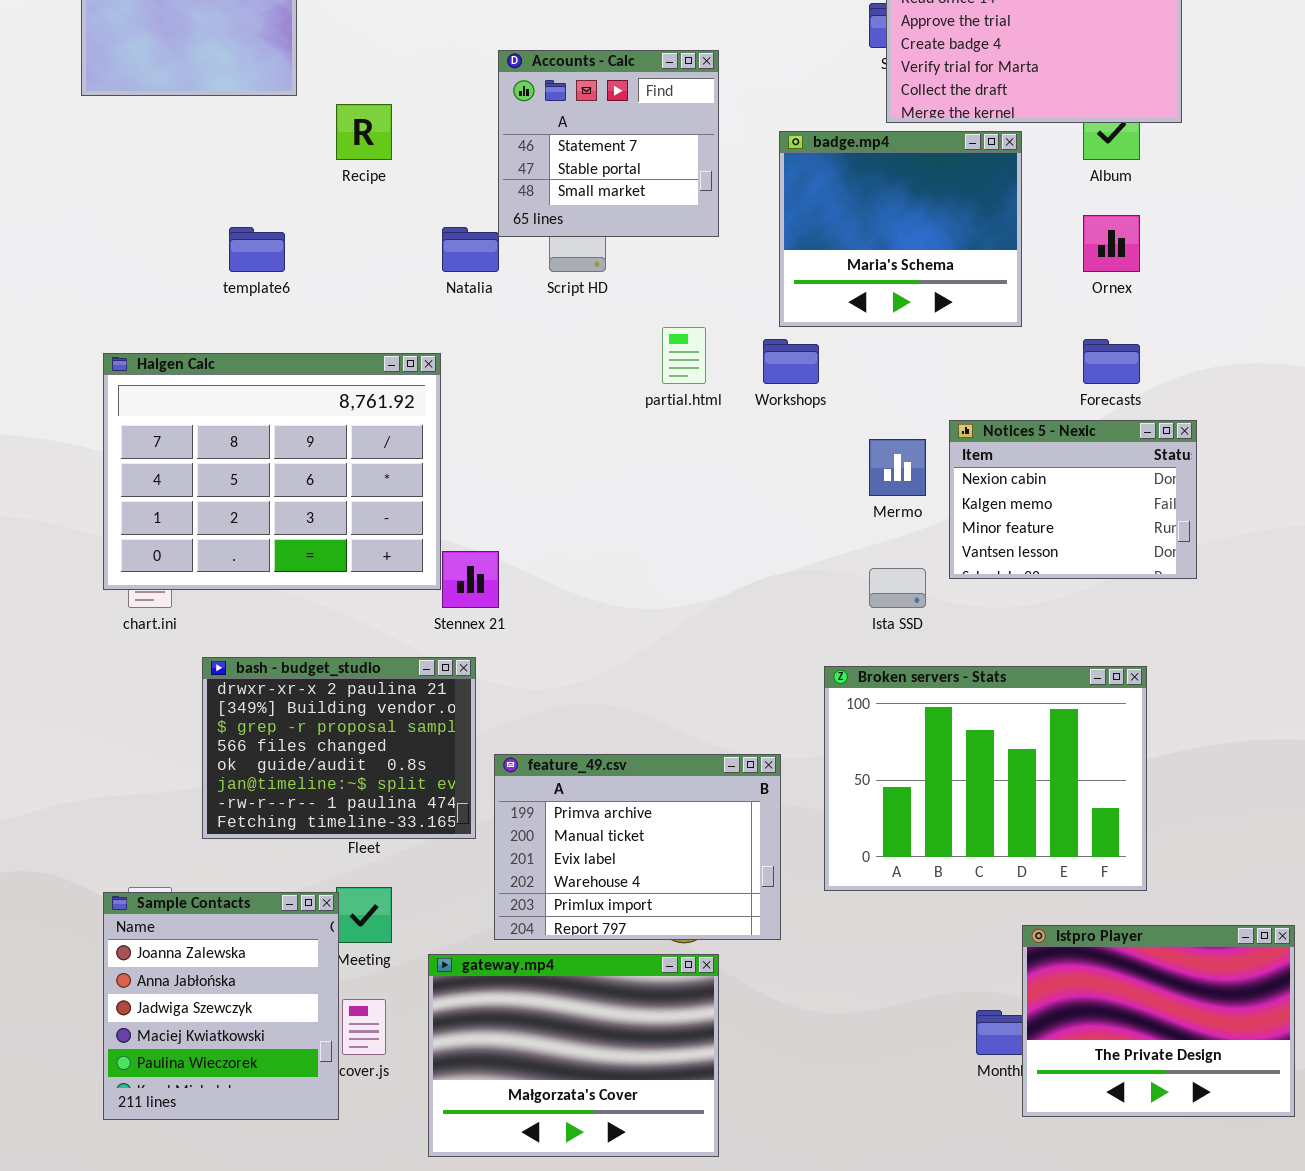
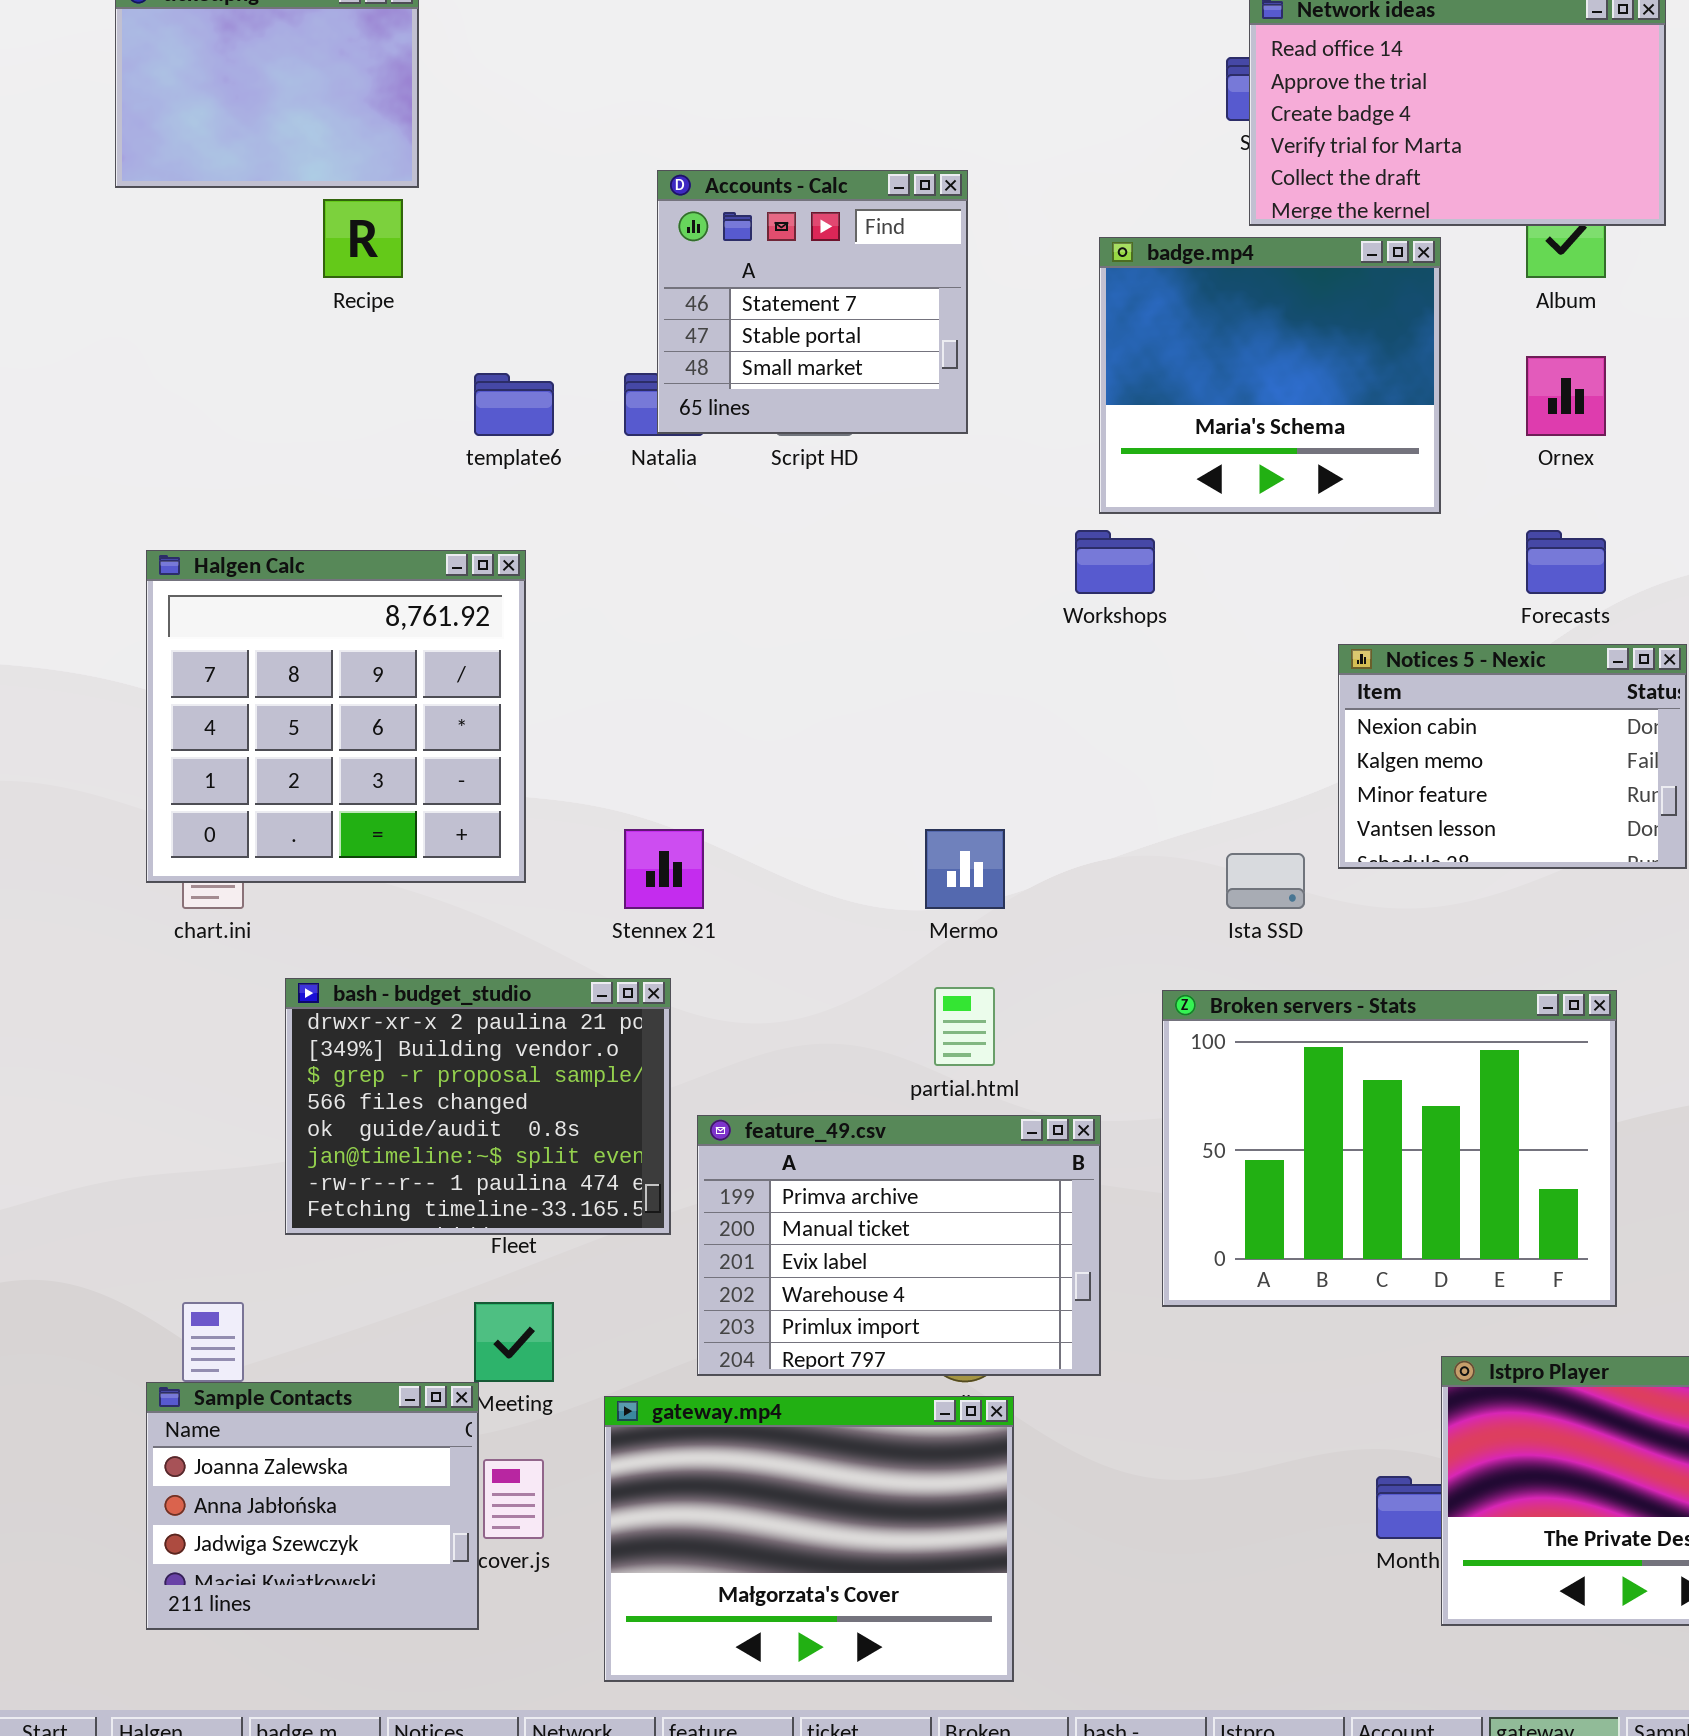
Accounts - Calc: [498,50,719,237] -> [657,170,968,434], moved
Recipe: [336,104,392,160] -> [323,199,403,278], moved
template6: [229,227,285,272] -> [474,373,554,436], moved
partial.html: [662,327,706,384] -> [934,987,995,1066], moved
Halgen Calc: [103,353,441,590] -> [146,550,526,883], resized
Mermo: [869,439,926,496] -> [925,829,1005,909], moved
Sample Contacts: [103,892,339,1120] -> [146,1382,479,1630], resized

